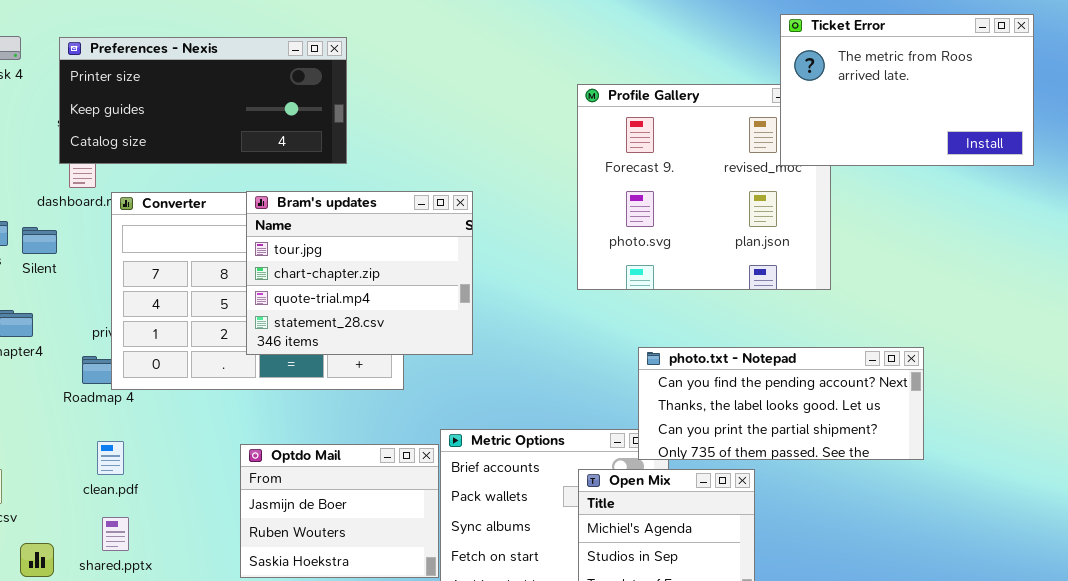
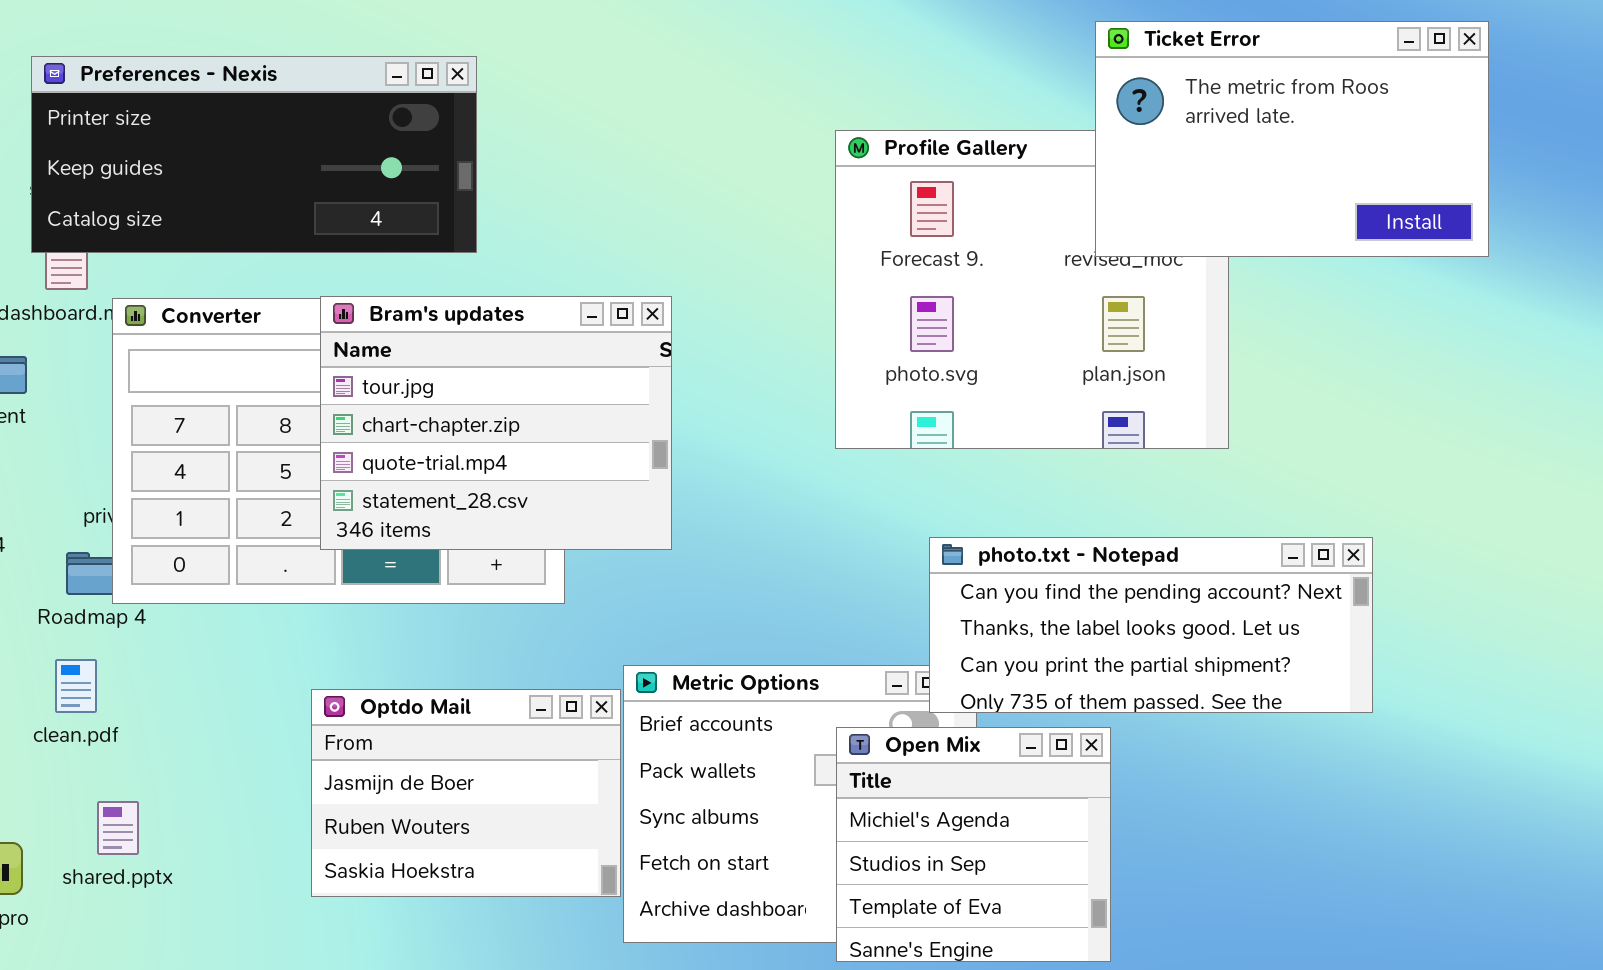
Ticket Error: [780,14,1034,166] -> [1095,21,1489,257], moved
clean.pdf: [97,441,124,475] -> [55,659,97,713], moved

